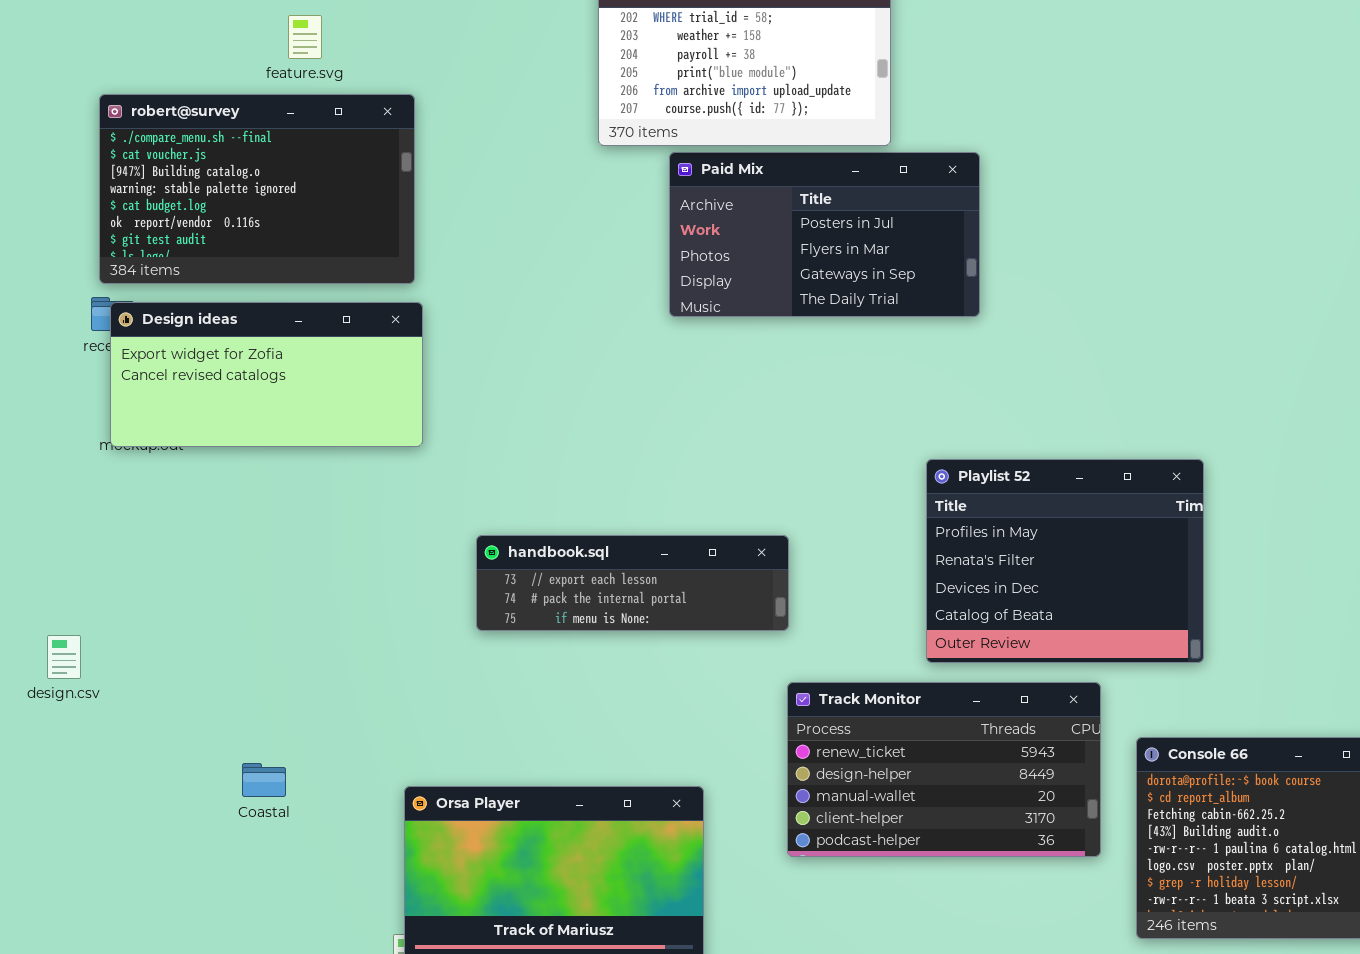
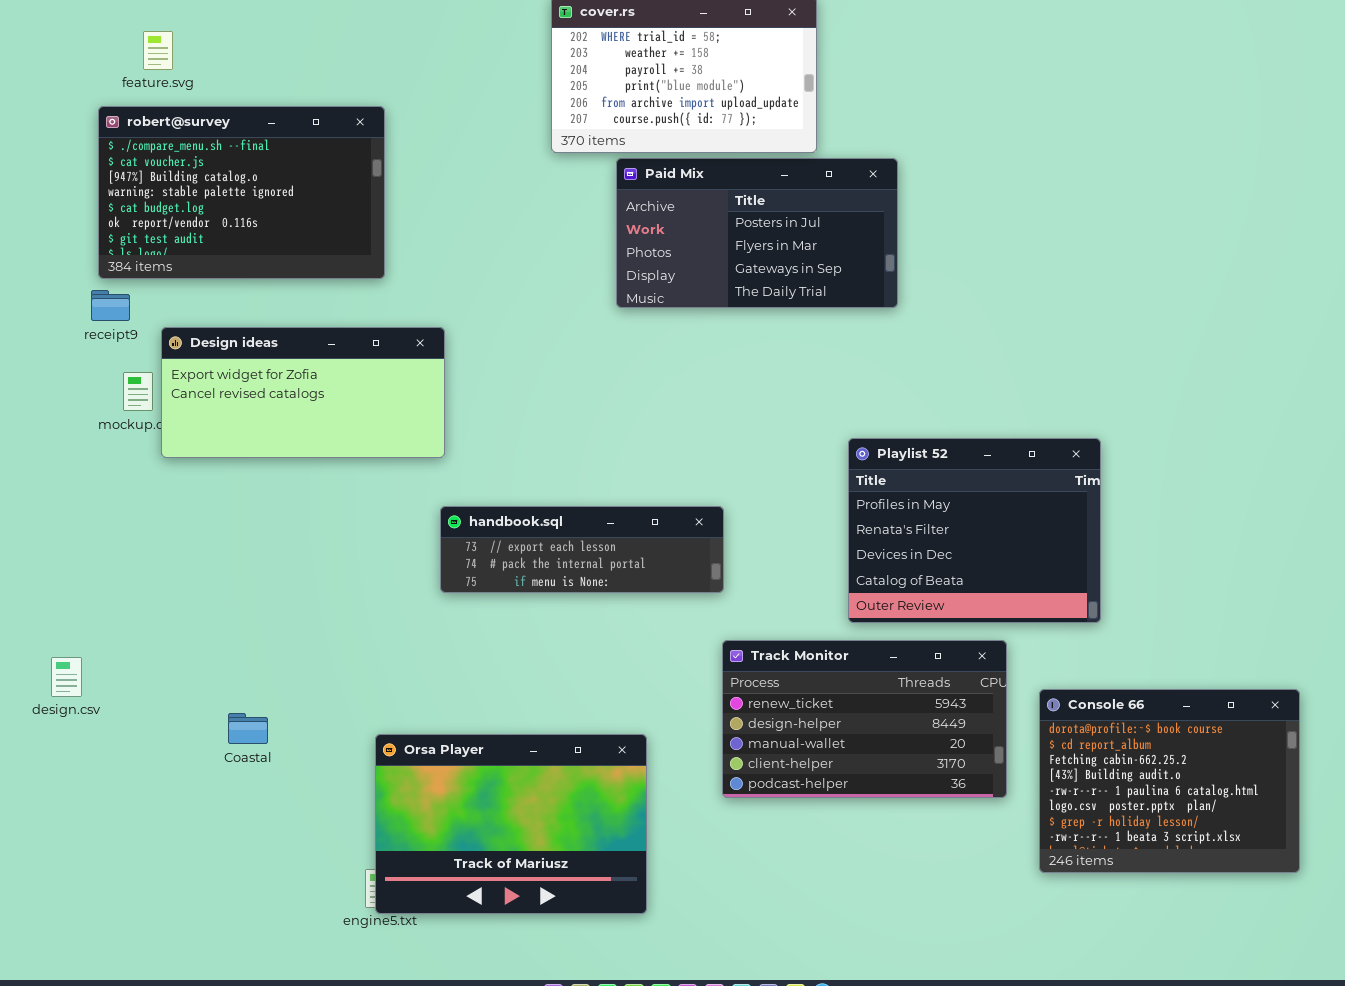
feature.svg: [288,15,322,59] -> [143,31,173,70], moved
Design ideas: [110,302,423,447] -> [161,327,445,458], moved
design.csv: [47,635,81,679] -> [51,657,82,697], moved

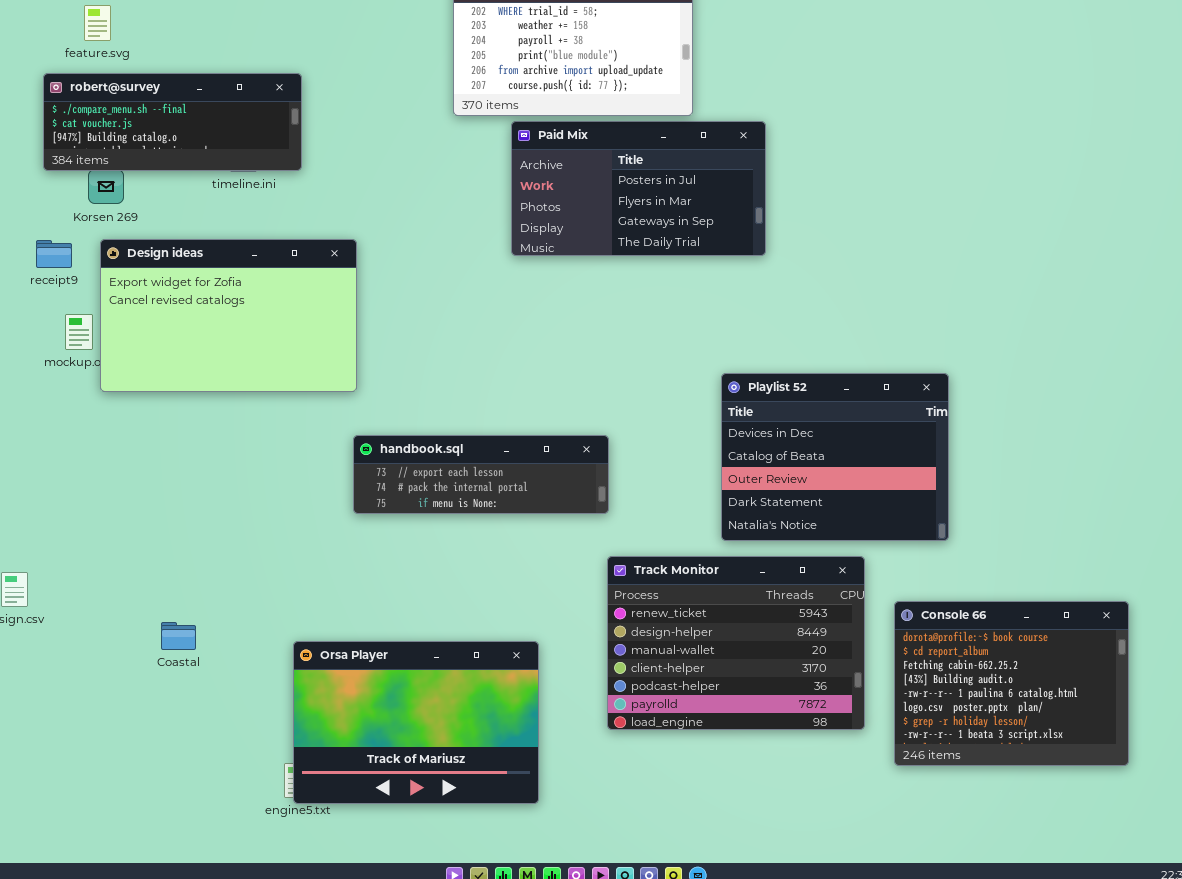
robert@survey: [98,106,385,279] -> [43,73,302,171], resized
Design ideas: [161,327,445,458] -> [100,239,357,392], resized
Playlist 52: [848,438,1101,623] -> [721,373,949,541], scrolled down 2 rows
Track Monitor: [722,640,1007,798] -> [607,556,865,730], resized

